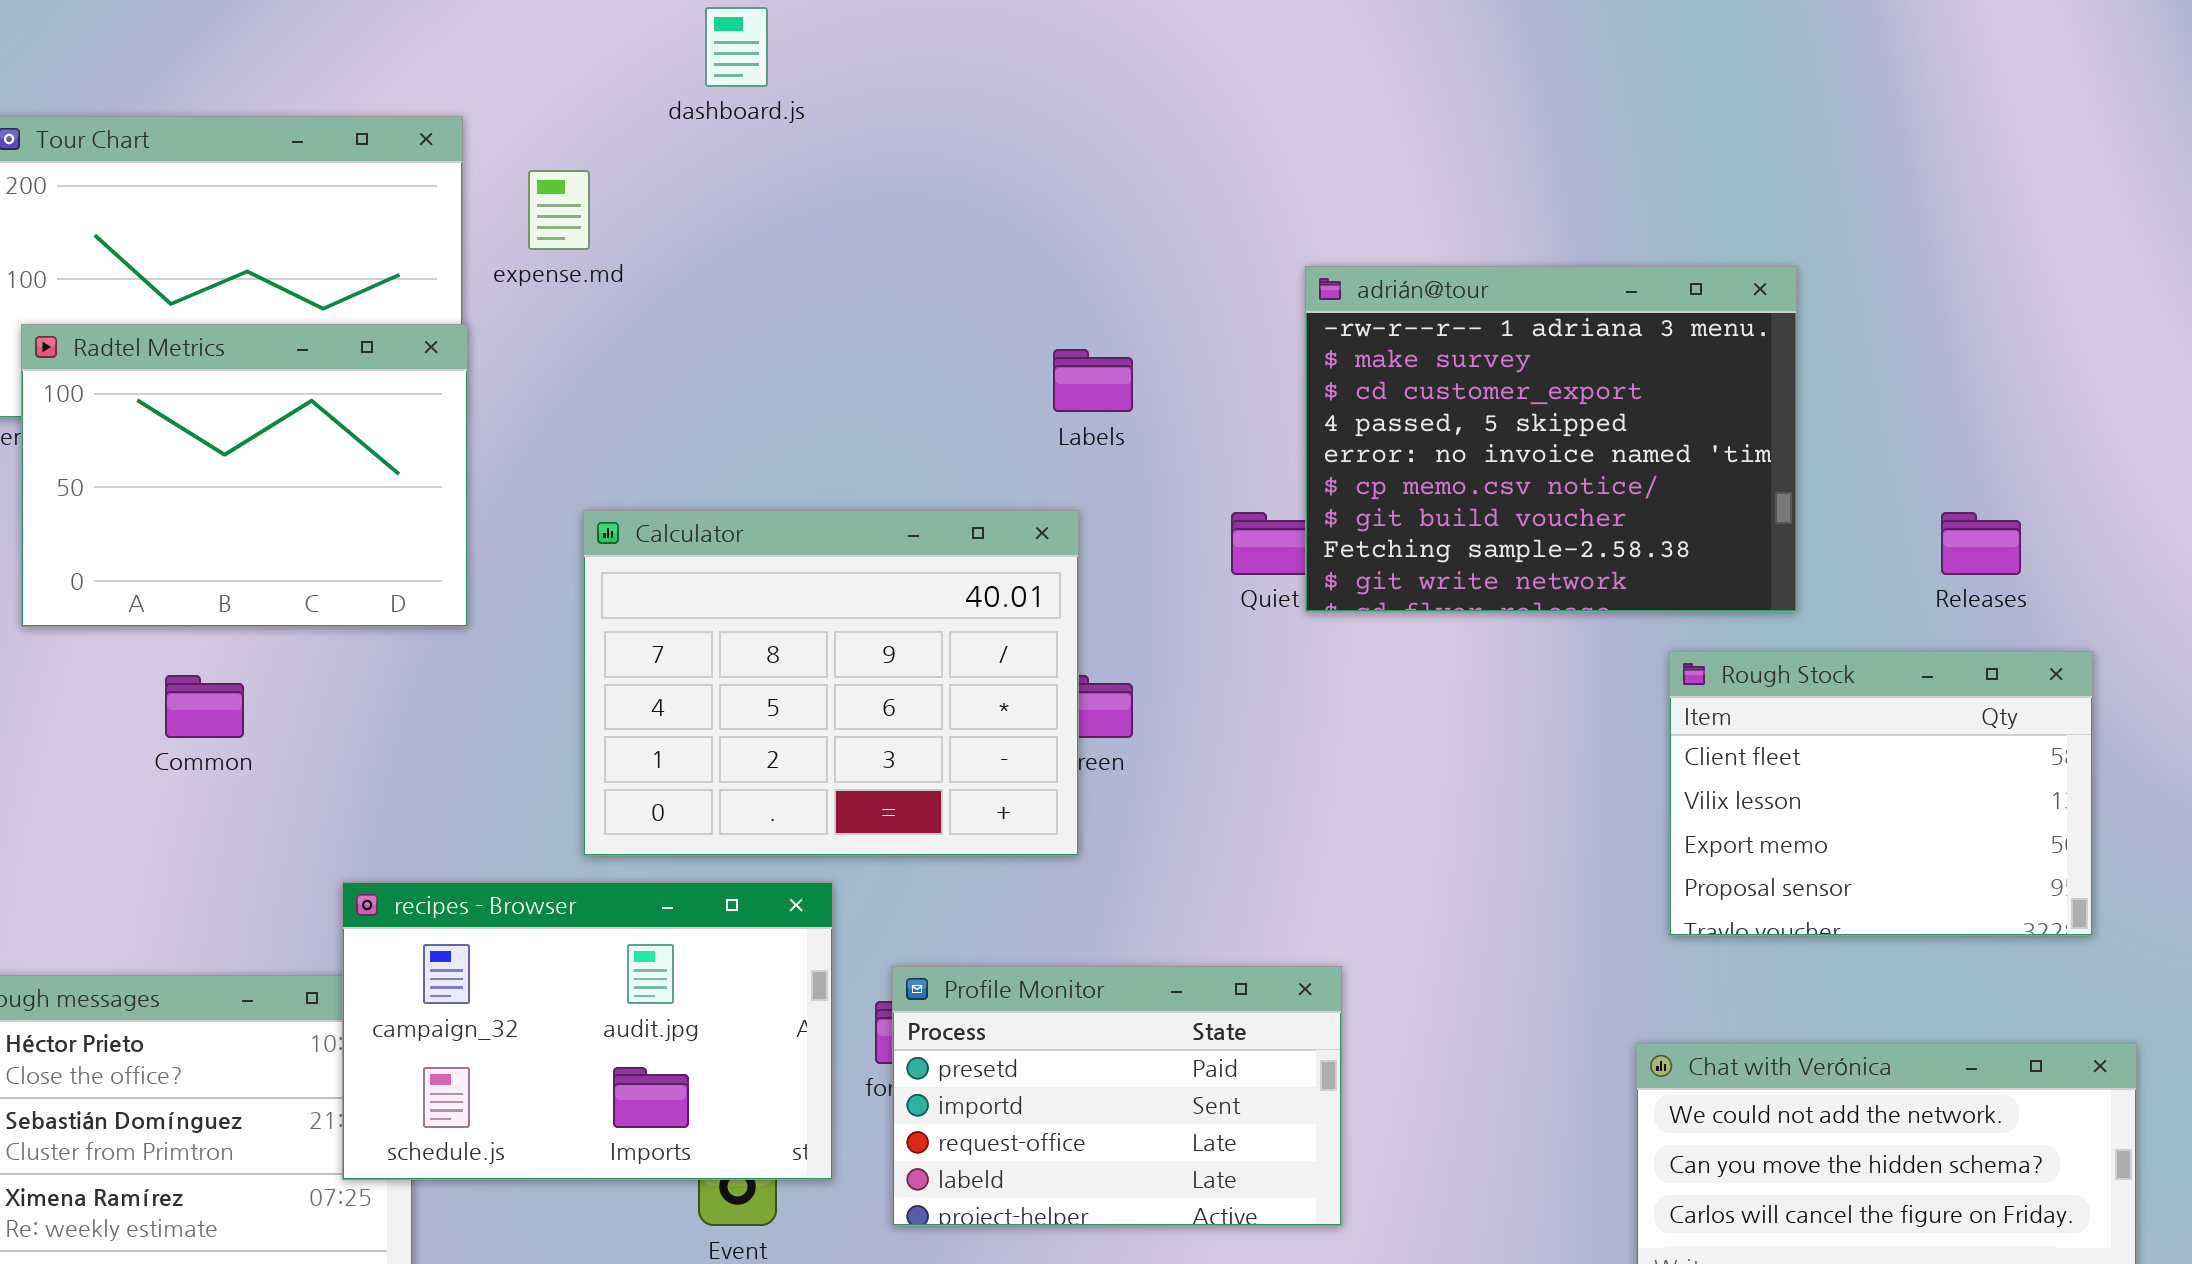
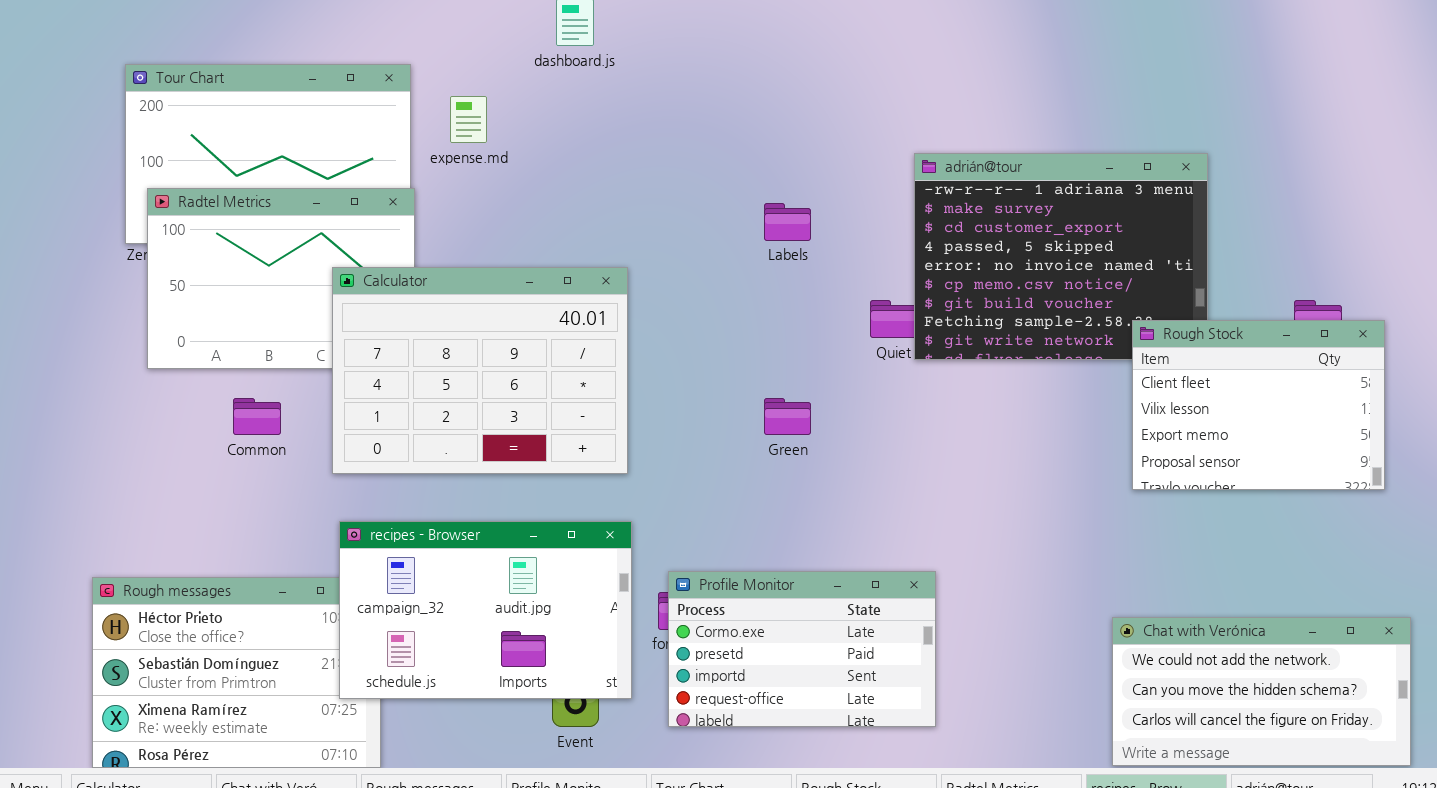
Calculator: [583,510,1079,856] -> [332,267,628,474], moved
Rough Stock: [1669,651,2093,936] -> [1132,320,1385,490], moved
Profile Monitor: [892,966,1342,1226] -> [668,571,936,727], scrolled up 1 row

